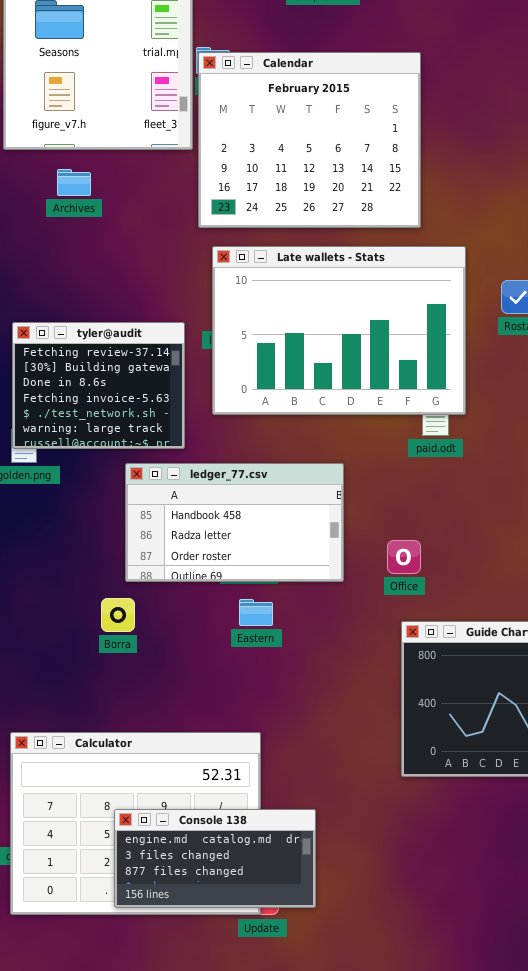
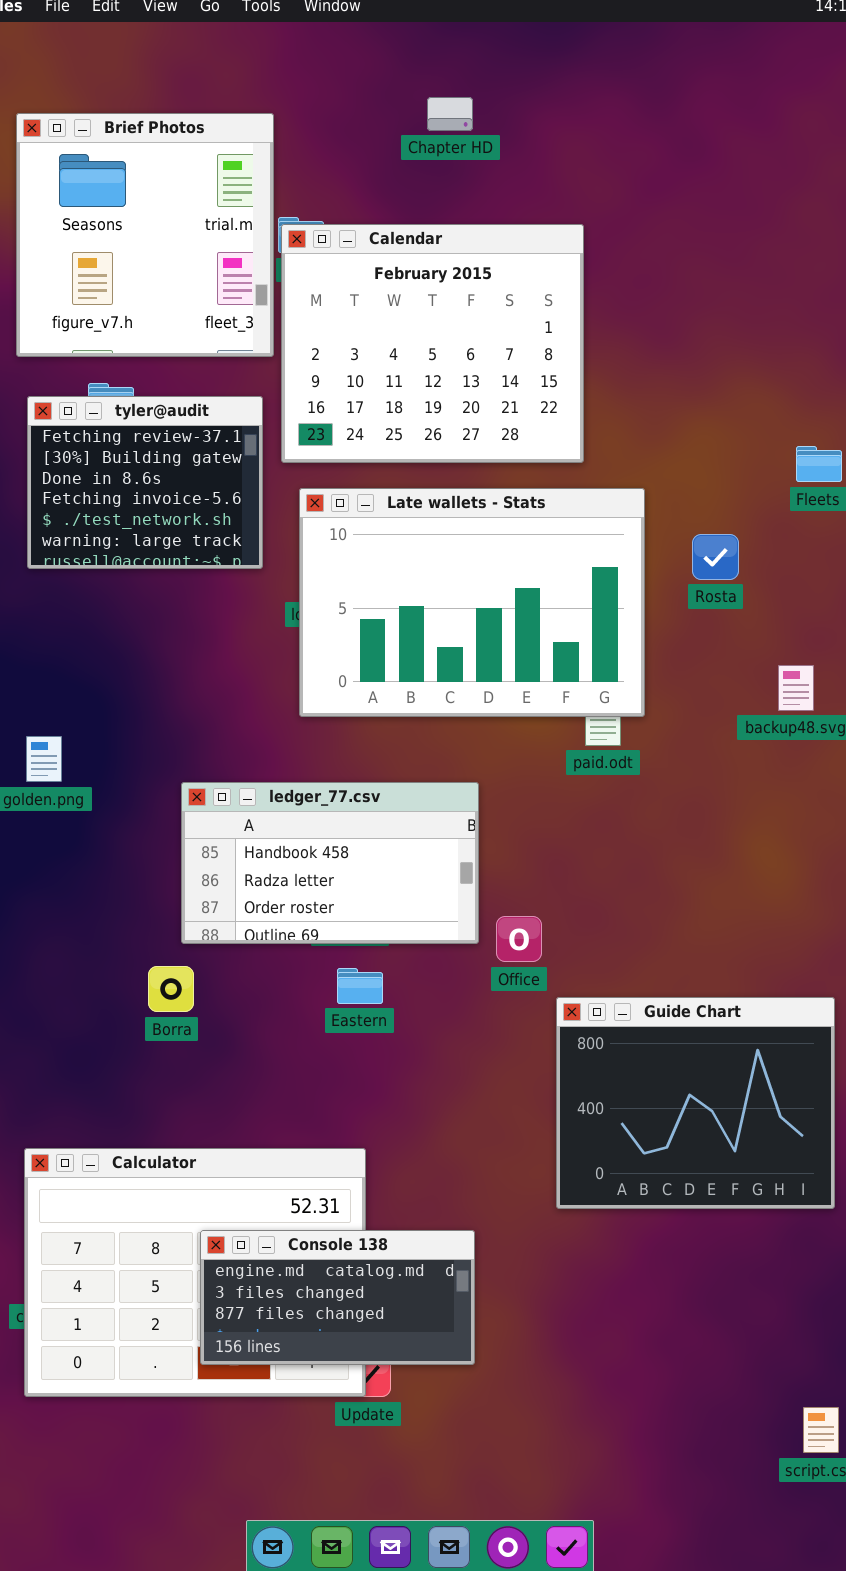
tyler@audit: [12,322,185,449] -> [27,396,263,569], moved
Office: [387,540,421,574] -> [496,916,542,962], moved
Console 138: [114,809,316,908] -> [200,1230,475,1365], moved

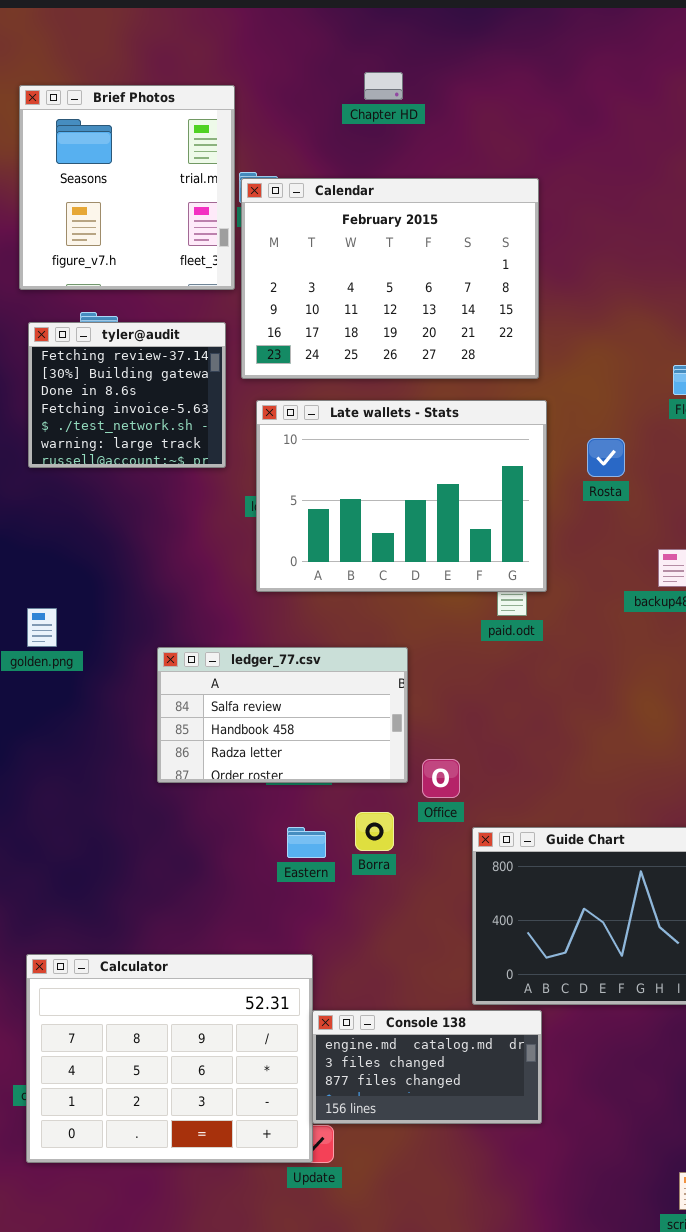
Calendar: [281,224,584,463] -> [241,178,539,379], resized
ledger_77.csv: [181,782,479,944] -> [157,647,408,783], scrolled up 1 row
Borra: [148,966,194,1012] -> [355,812,394,851], moved
Eastern: [337,968,383,1004] -> [287,827,326,858], moved
Console 138: [200,1230,475,1365] -> [312,1010,542,1124], moved

